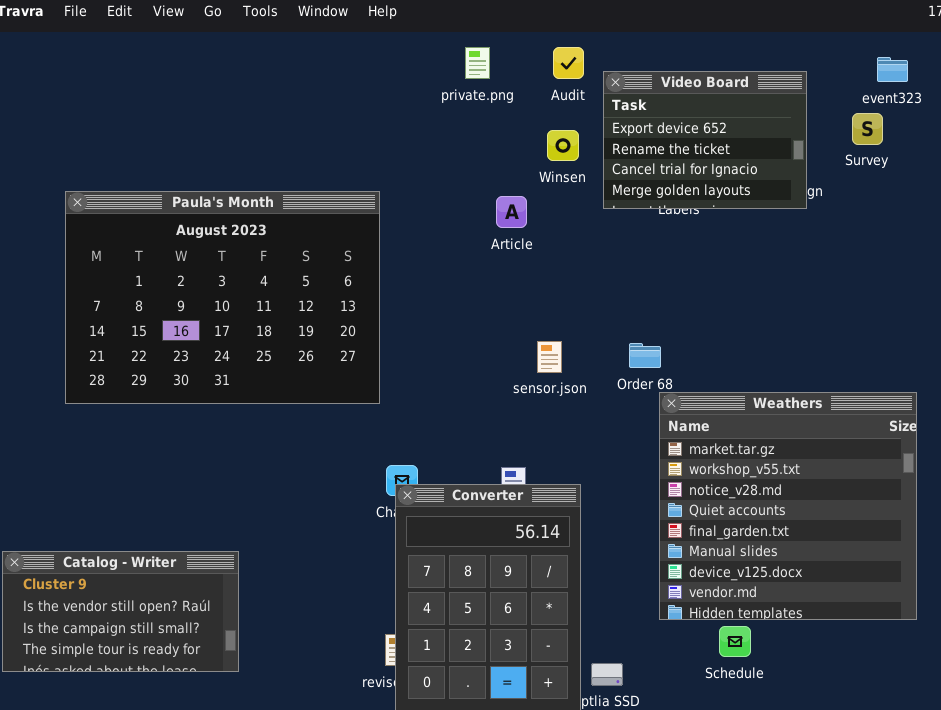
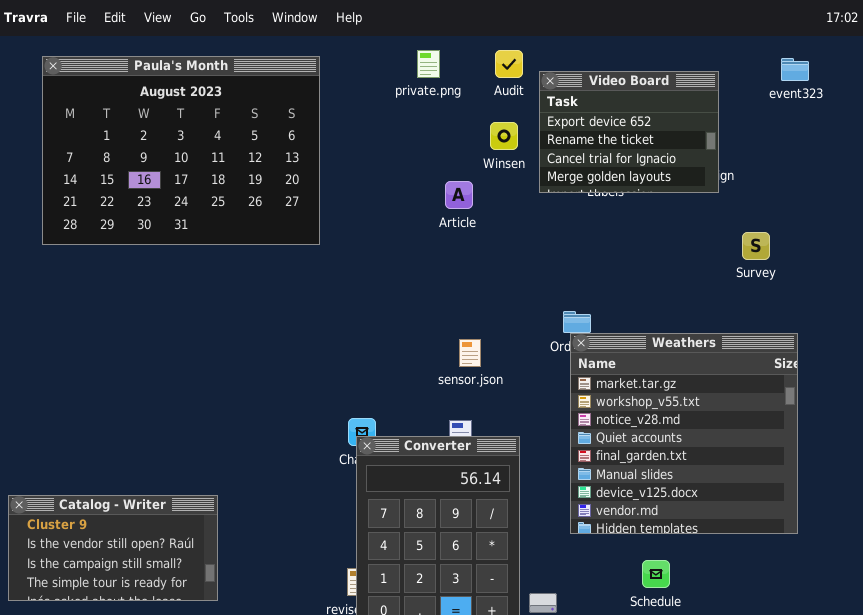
Survey: [852,113,883,145] -> [742,232,770,260], moved
Paula's Month: [65,191,380,404] -> [42,56,320,245], moved
sensor.json: [537,341,562,373] -> [459,339,481,367], moved
Weathers: [659,392,917,620] -> [570,333,798,534], moved

